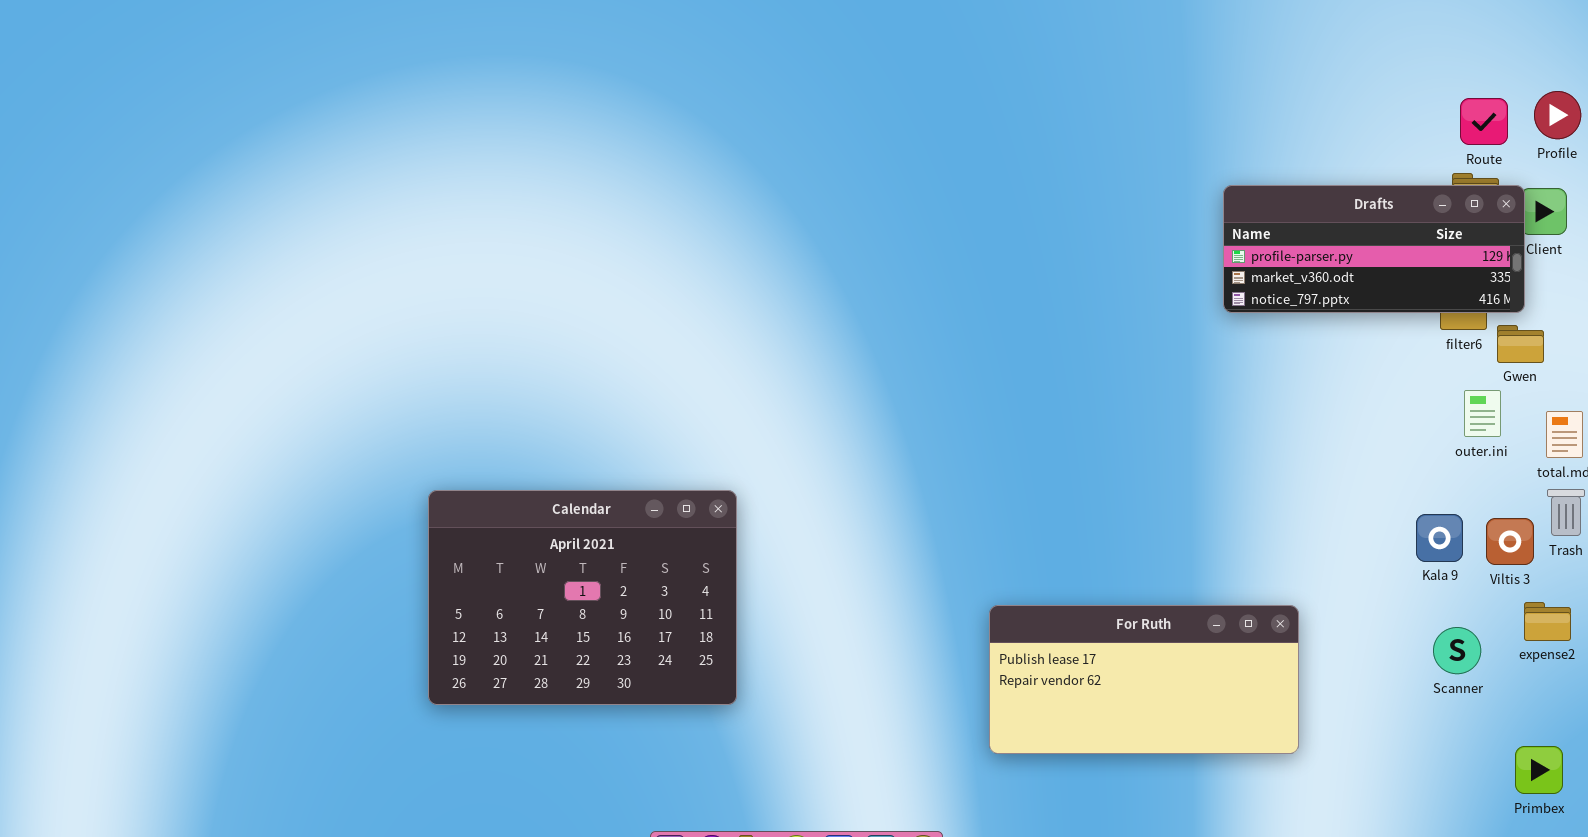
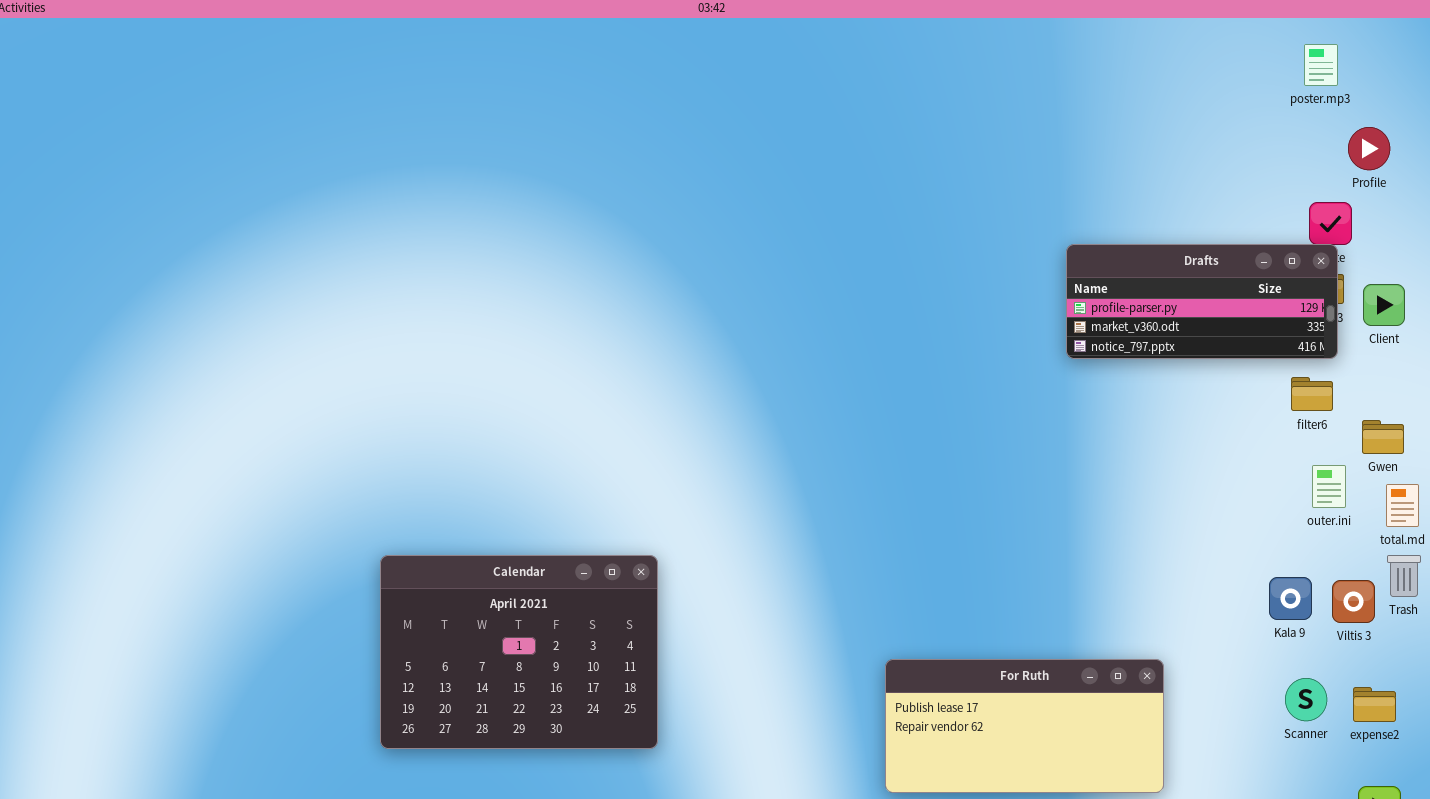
Profile: [1534,91,1581,139] -> [1348,127,1390,170], moved
Drafts: [1223,185,1525,313] -> [1066,244,1338,359], moved
Gwen: [1497,325,1544,363] -> [1362,420,1404,454], moved
expense2: [1524,602,1571,641] -> [1353,687,1396,722], moved

